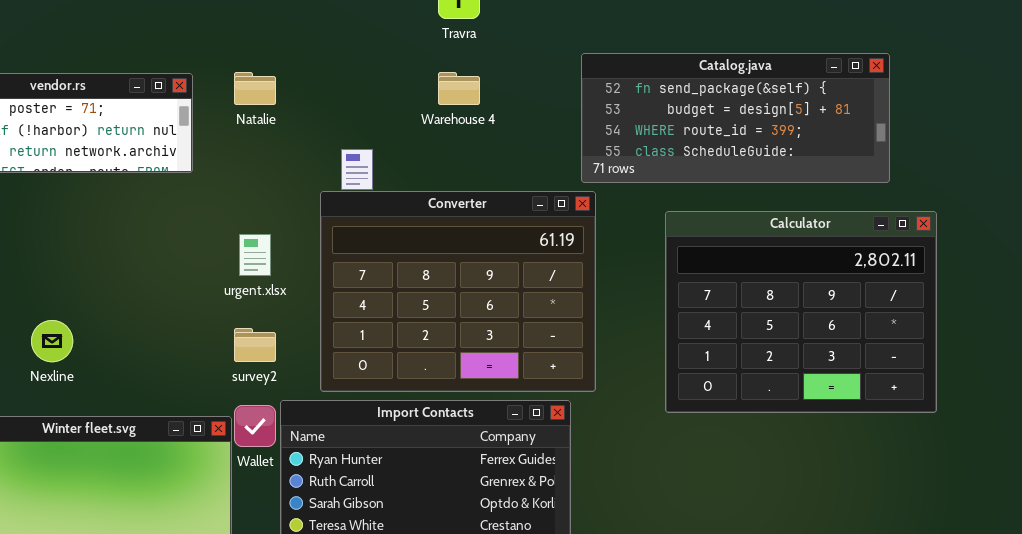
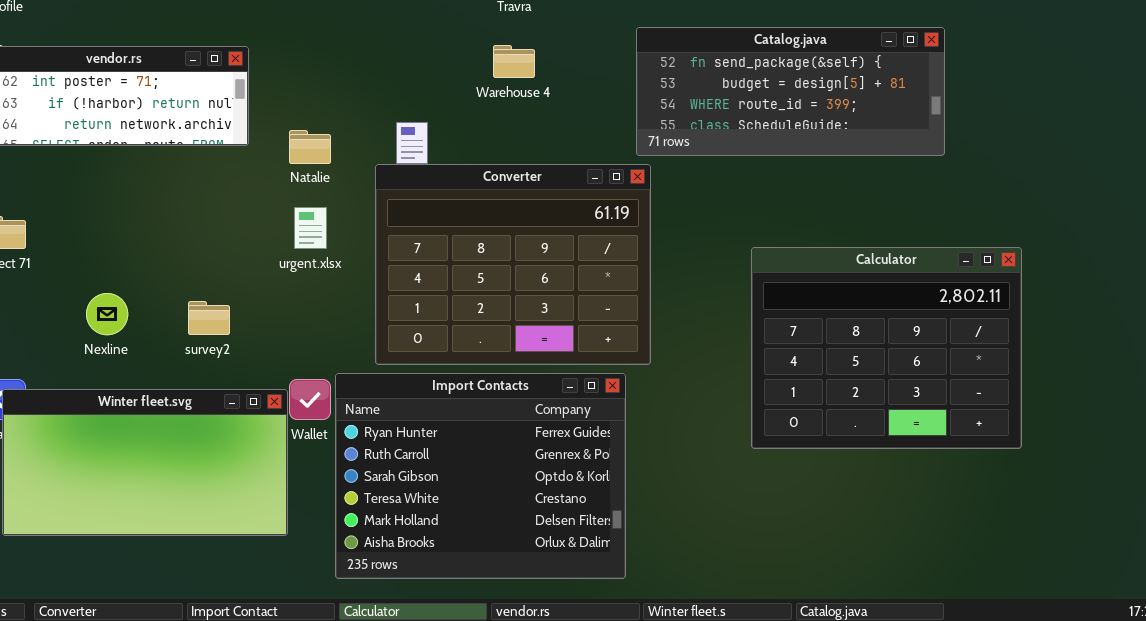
Natalie: [234,72,276,105] -> [289,130,331,164], moved
Calculator: [665,211,937,413] -> [751,247,1022,449], moved
survey2: [234,328,276,362] -> [188,301,230,335], moved

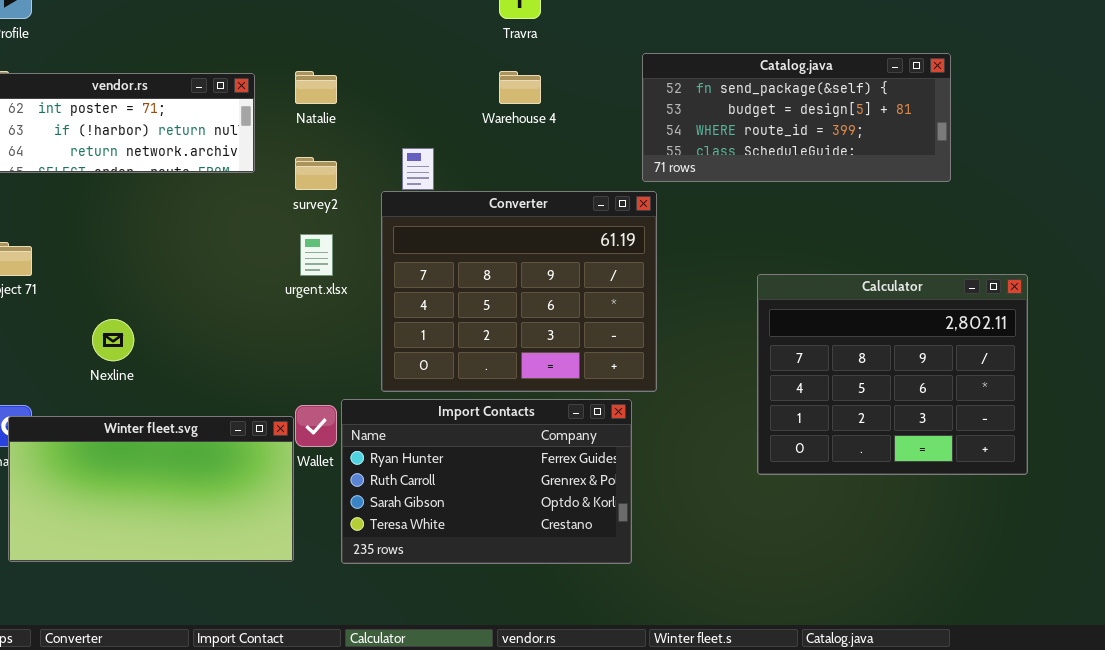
Natalie: [289,130,331,164] -> [295,71,337,104], moved
survey2: [188,301,230,335] -> [295,157,337,190], moved
Import Contacts: [335,373,626,579] -> [341,399,632,564], resized

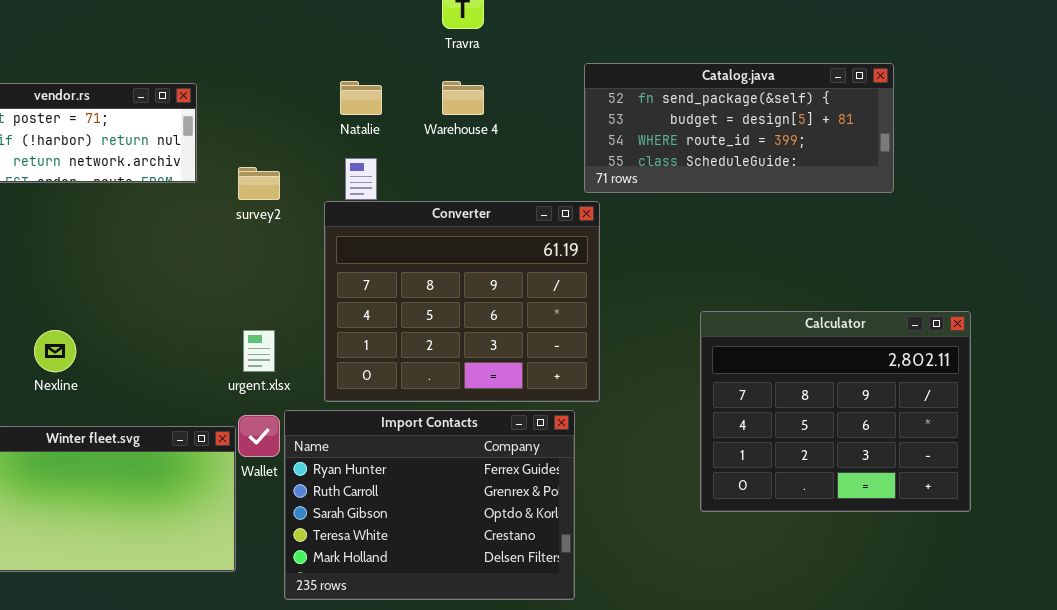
Natalie: [295,71,337,104] -> [340,81,382,115], moved
urgent.xlsx: [300,234,333,276] -> [243,330,275,372], moved
Calculator: [757,274,1028,475] -> [700,311,971,512], moved
Import Contacts: [341,399,632,564] -> [284,410,575,600], resized

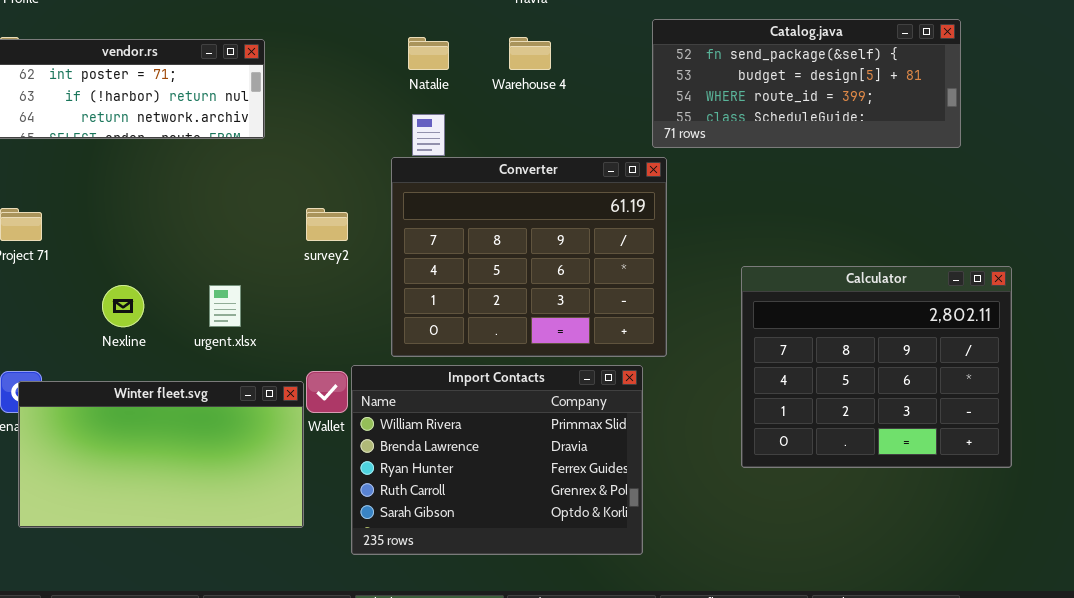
survey2: [238,167,280,200] -> [306,208,348,241], moved
Calculator: [700,311,971,512] -> [741,266,1012,468], moved
urgent.xlsx: [243,330,275,372] -> [209,285,241,327], moved
Import Contacts: [284,410,575,600] -> [351,365,643,555], scrolled up 2 rows

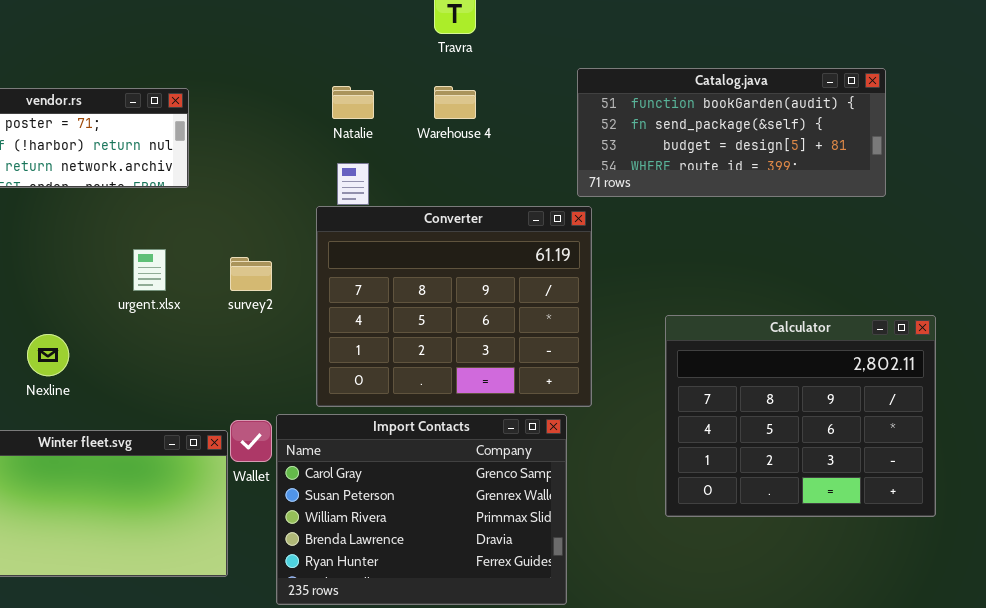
Catalog.java: [652,19,961,148] -> [577,68,886,197], scrolled up 1 row
urgent.xlsx: [209,285,241,327] -> [133,249,166,291], moved
Import Contacts: [351,365,643,555] -> [276,414,567,605], scrolled up 2 rows

